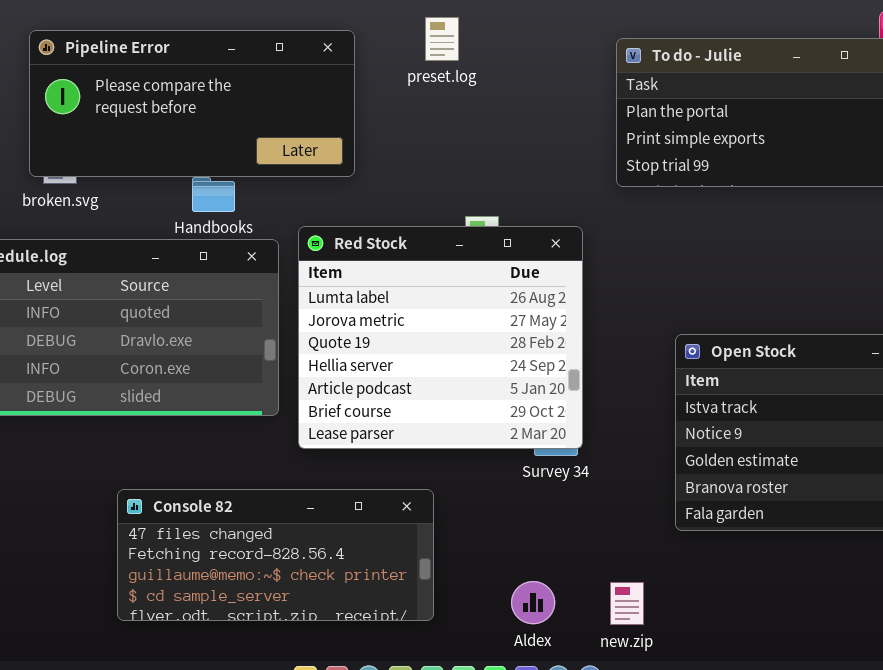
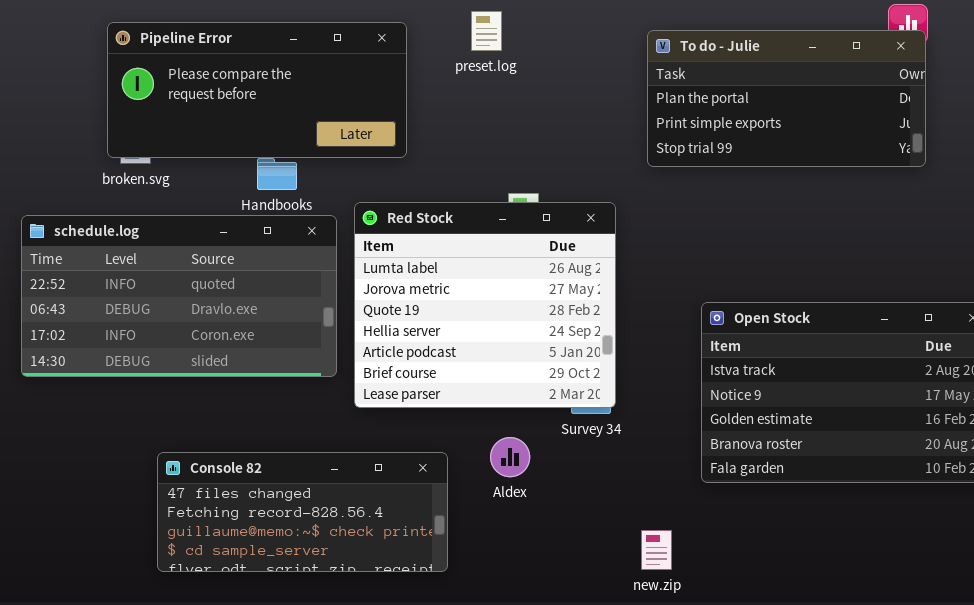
Console 82: [117,489,434,621] -> [157,452,448,572], moved
Aldex: [511,581,555,624] -> [490,437,530,477], moved

